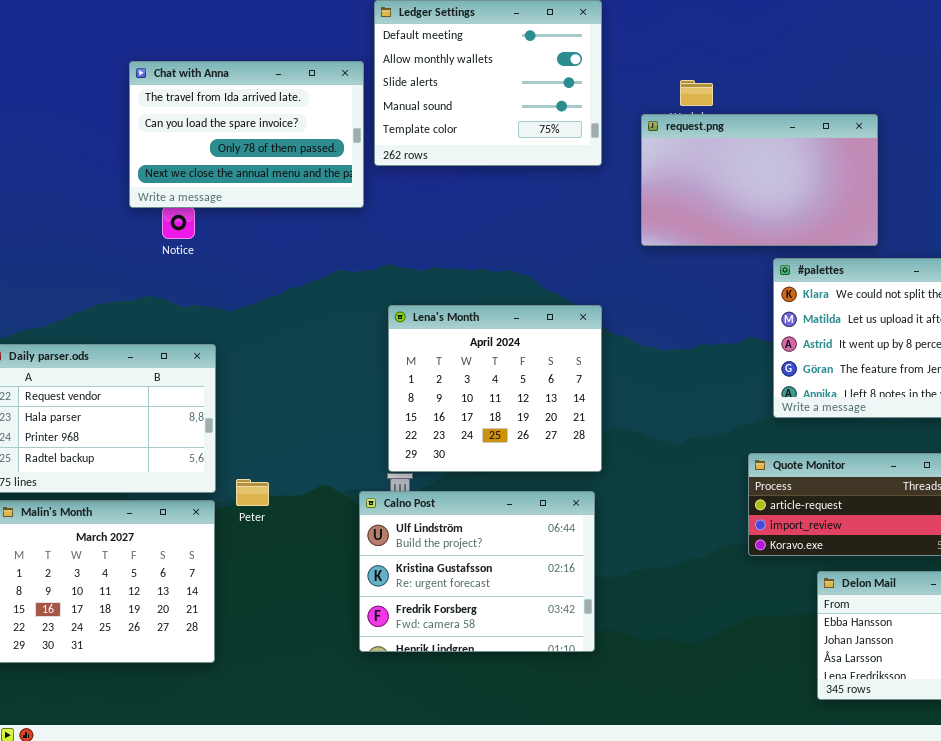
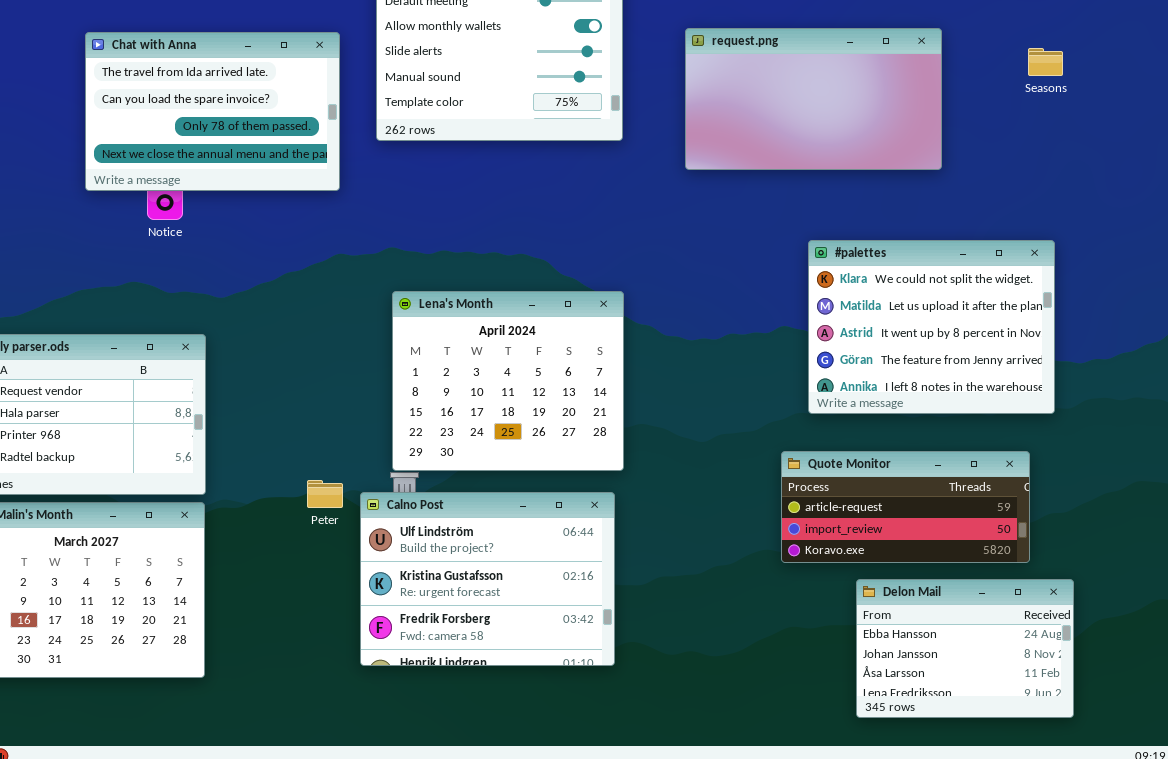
Chat with Anna: [129,61,364,208] -> [85,32,340,191], moved
request.png: [641,114,878,246] -> [685,28,942,170], moved
Peter: [236,479,269,506] -> [307,480,343,508], moved

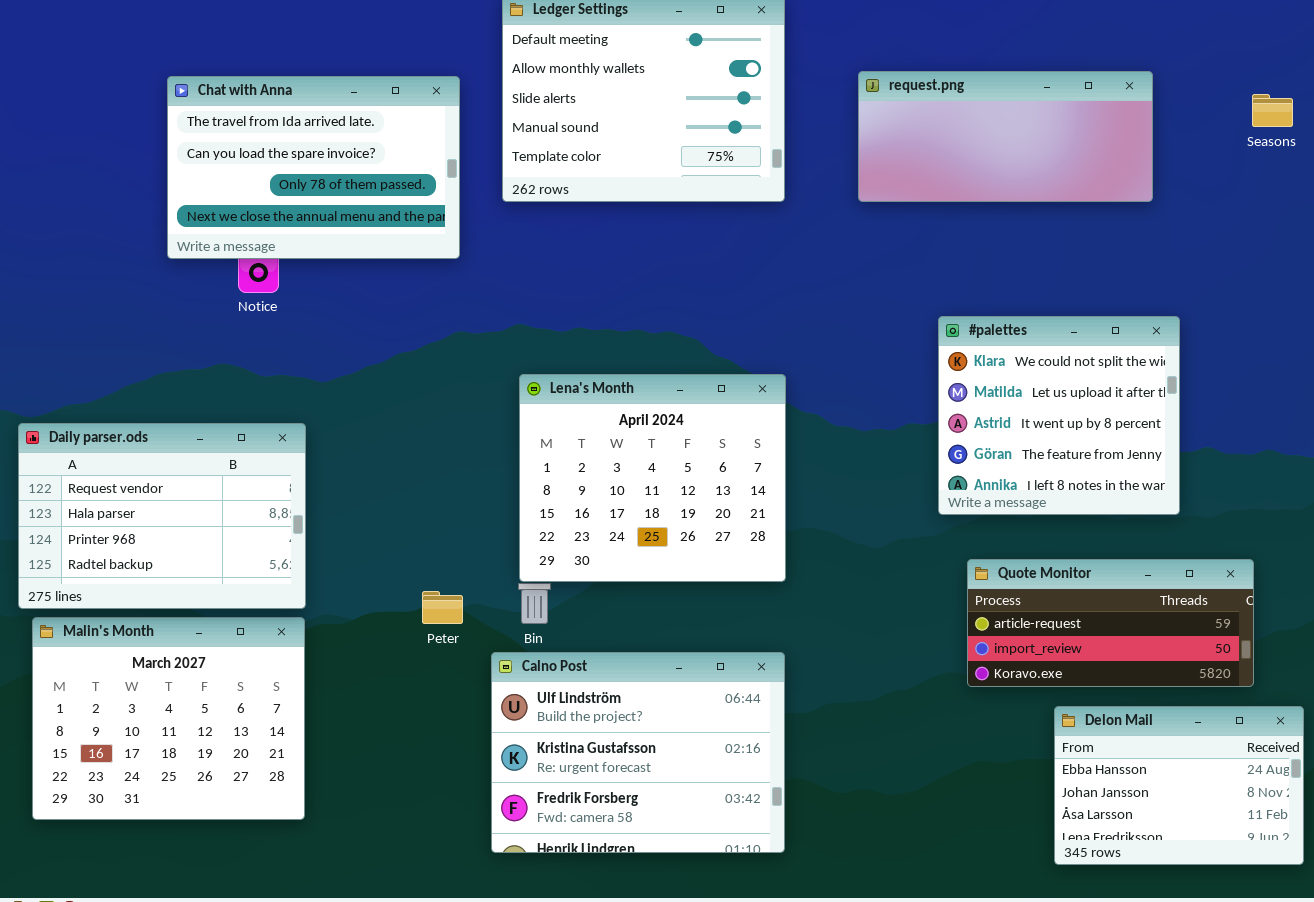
request.png: [685,28,942,170] -> [858,71,1153,202], resized
#palettes: [808,240,1055,414] -> [938,316,1180,515], moved, resized
Calno Post: [360,492,615,666] -> [491,652,785,853], moved

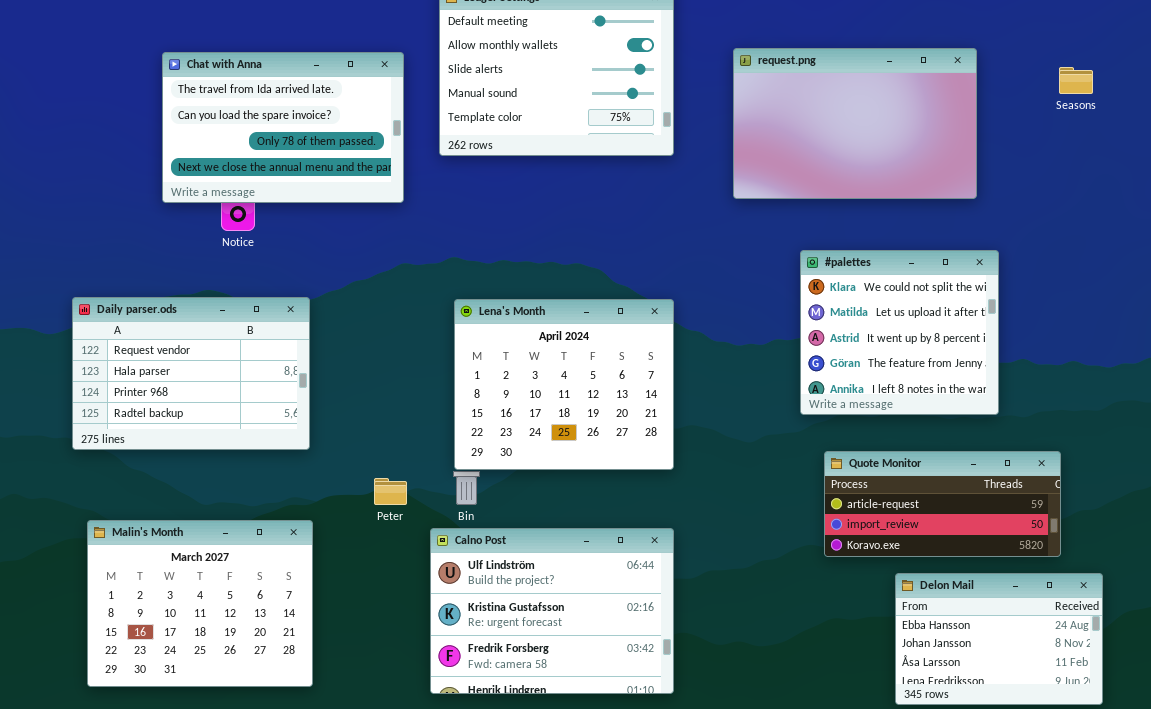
request.png: [858,71,1153,202] -> [733,48,977,199], resized
Daily parser.ods: [18,423,306,609] -> [72,297,310,450], moved
Malin's Month: [32,617,305,820] -> [87,520,313,687], moved

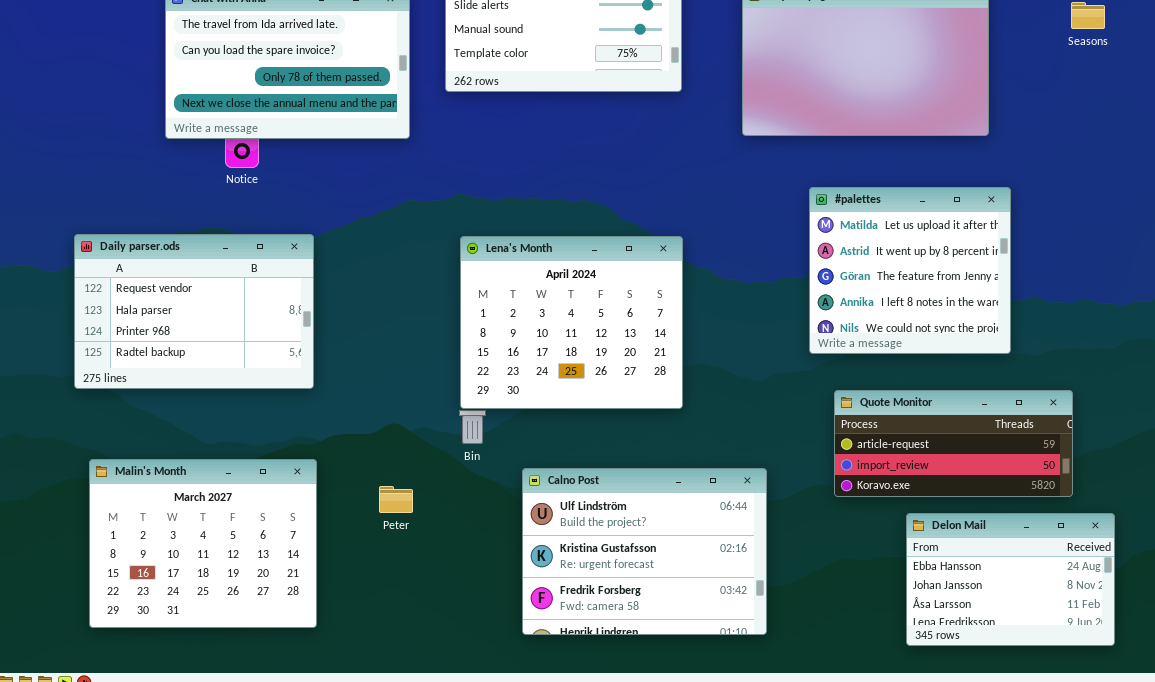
#palettes: [800,250,999,415] -> [809,187,1011,354], scrolled down 1 row
Peter: [374,478,407,505] -> [379,486,413,513], moved
Calno Post: [430,528,674,694] -> [522,468,767,635], moved

